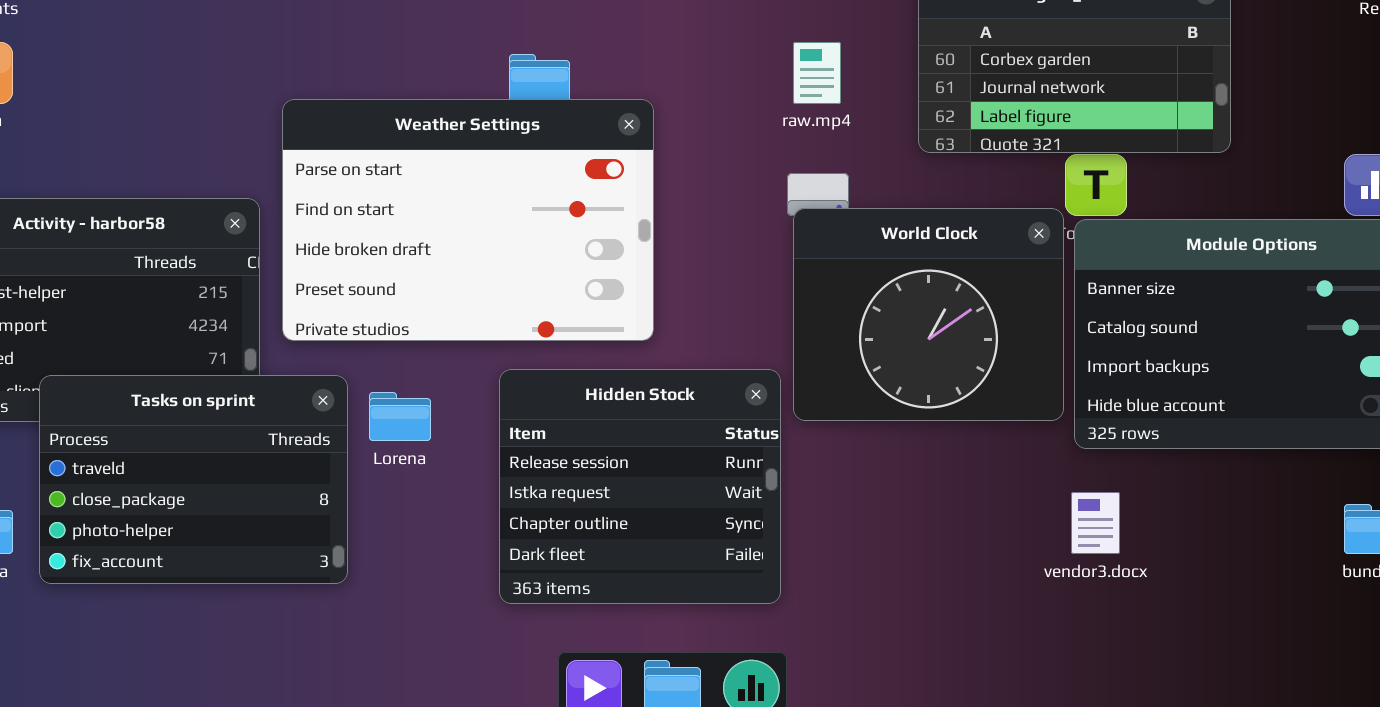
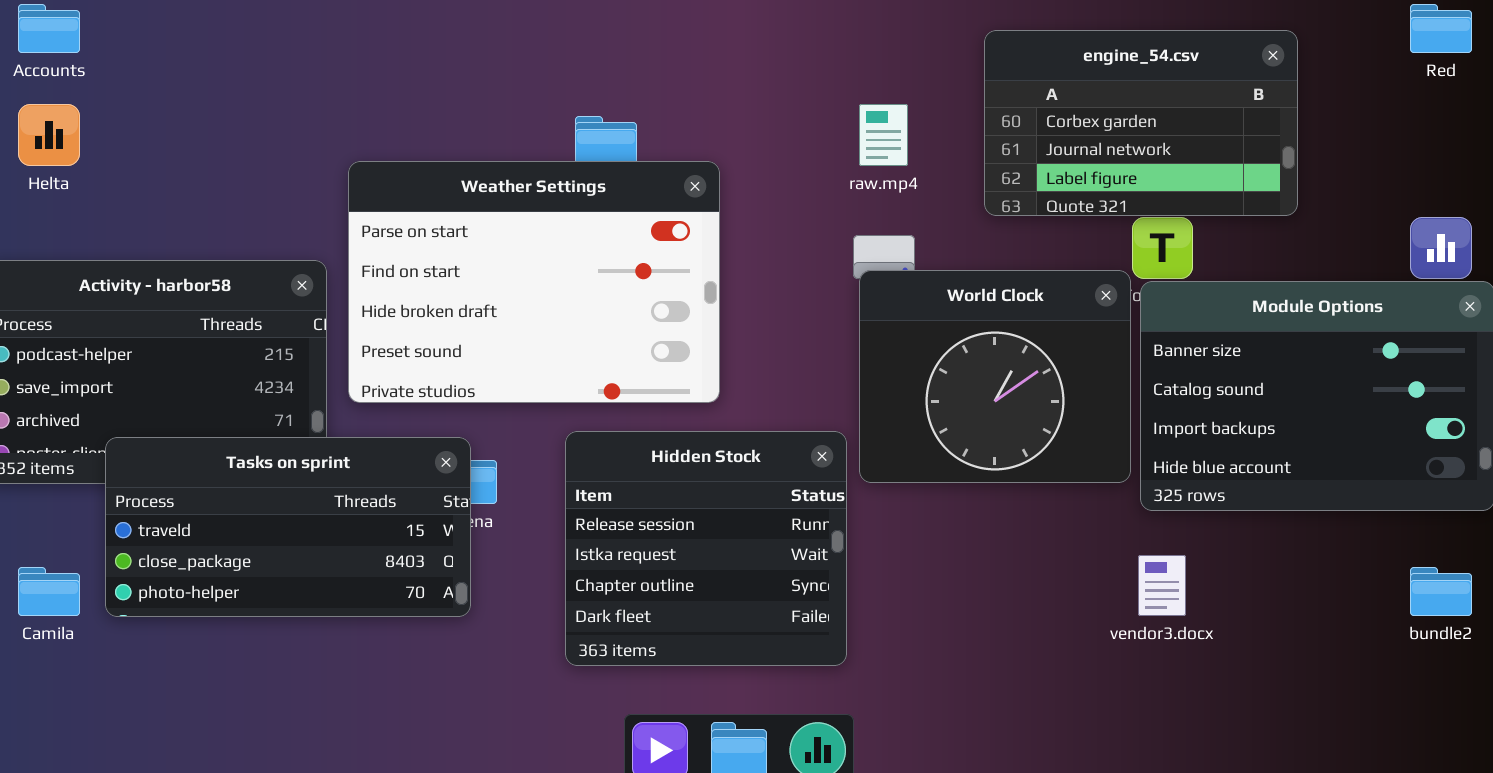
Tasks on sprint: [39,375,348,584] -> [105,437,471,617], resized

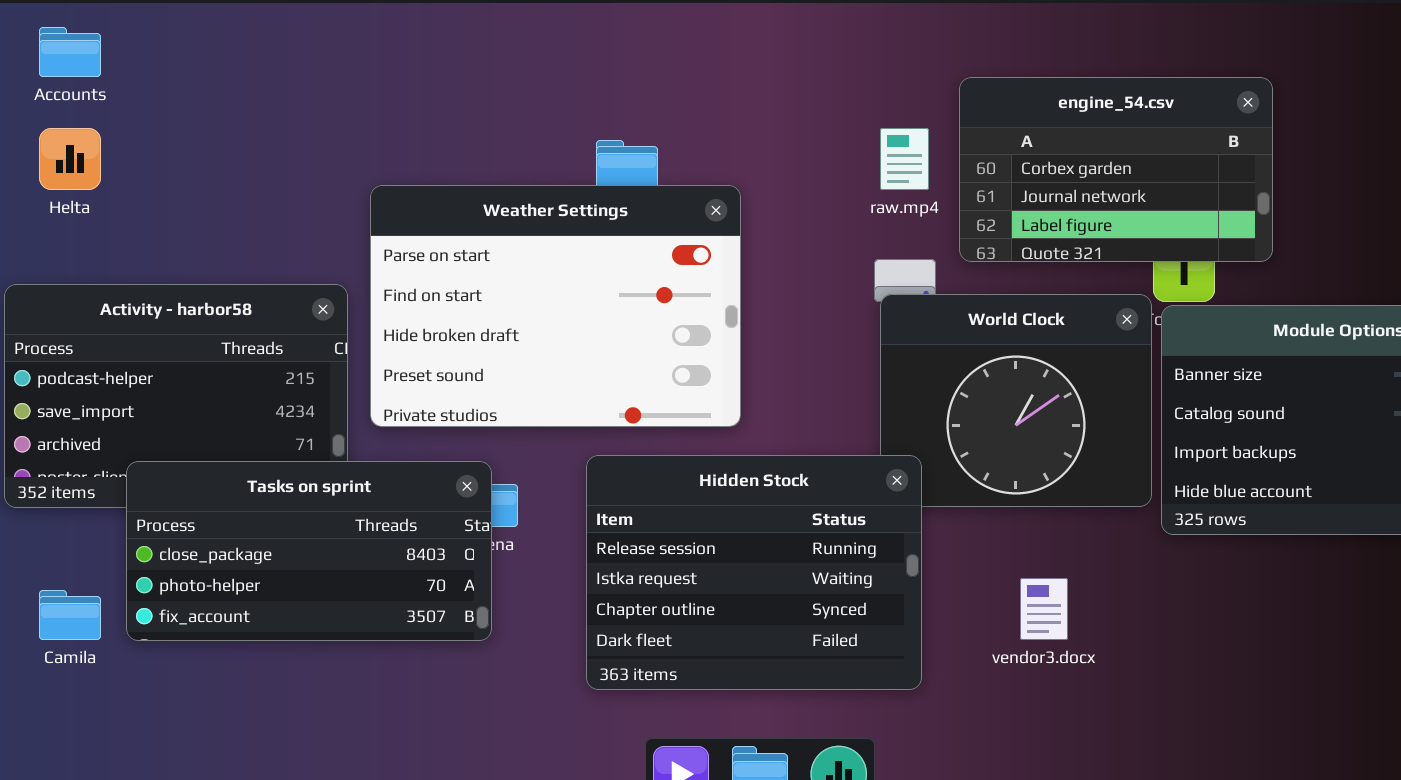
engine_54.csv: [984,30,1298,216] -> [959,77,1273,262], moved
Hidden Stock: [565,431,847,666] -> [586,455,922,690], resized
Tasks on sprint: [105,437,471,617] -> [126,461,492,641], scrolled down 1 row
vendor3.docx: [1138,555,1186,616] -> [1020,578,1068,640], moved

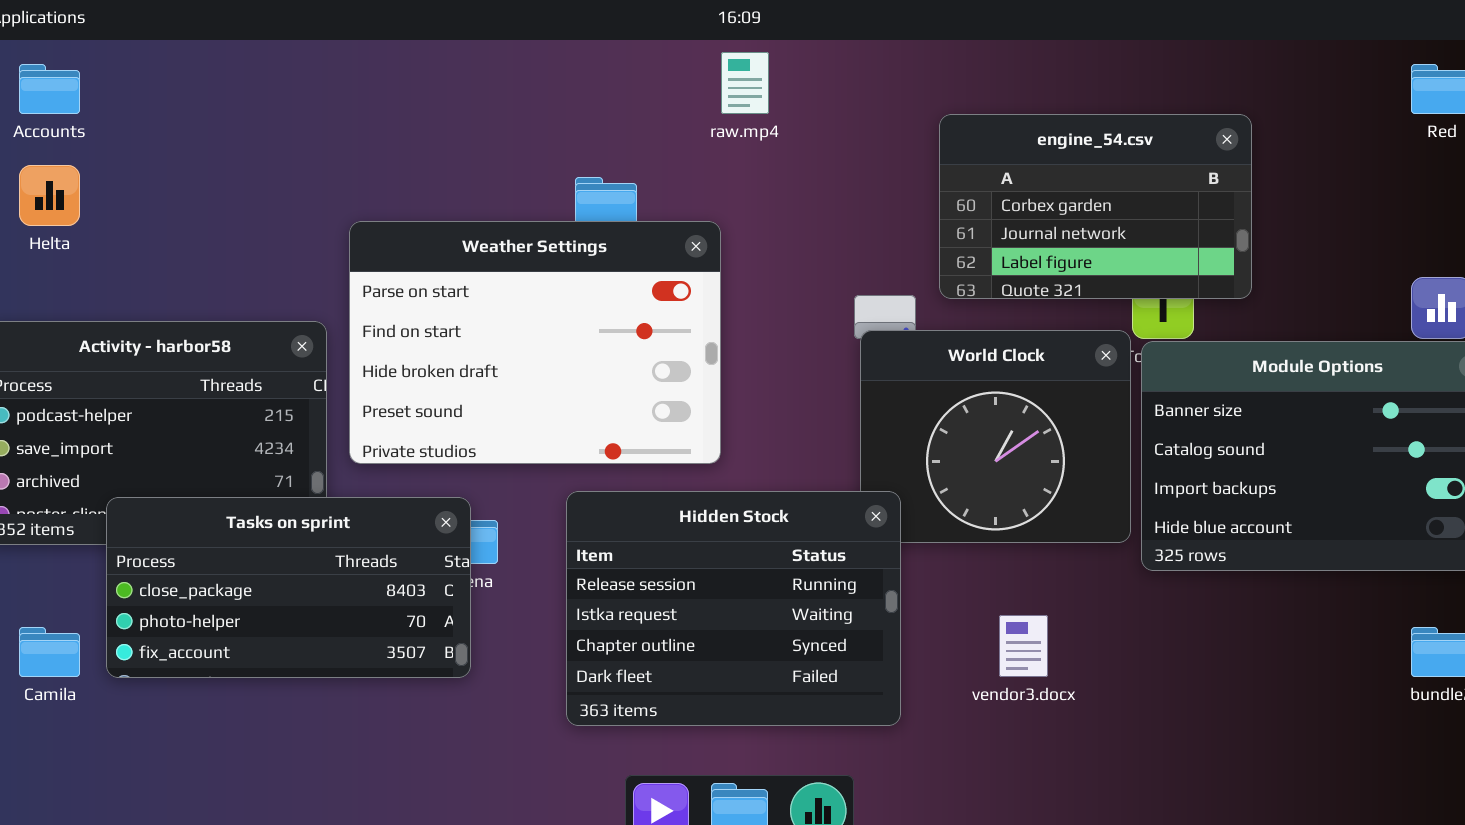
raw.mp4: [880,128,929,190] -> [721,52,769,114], moved

